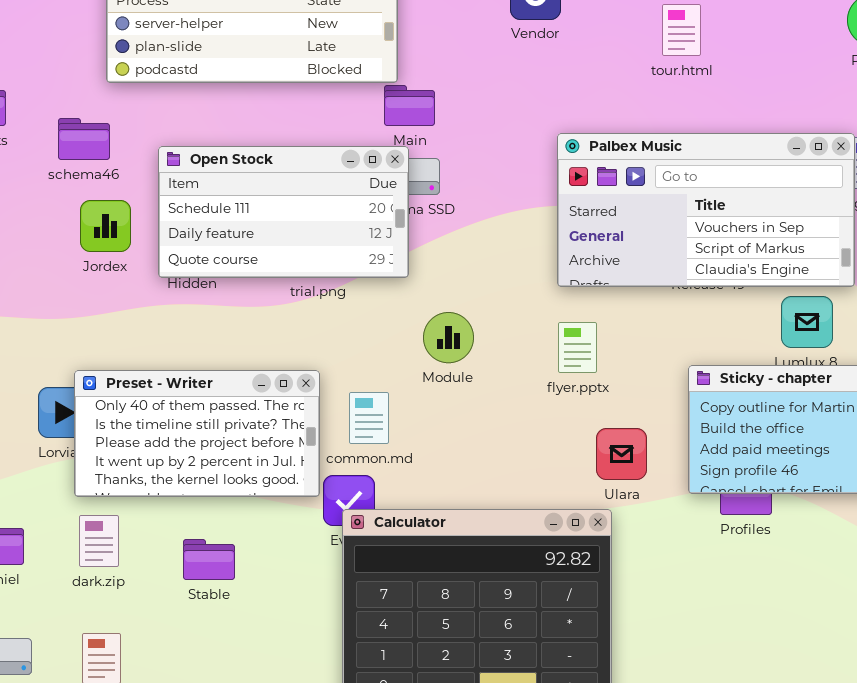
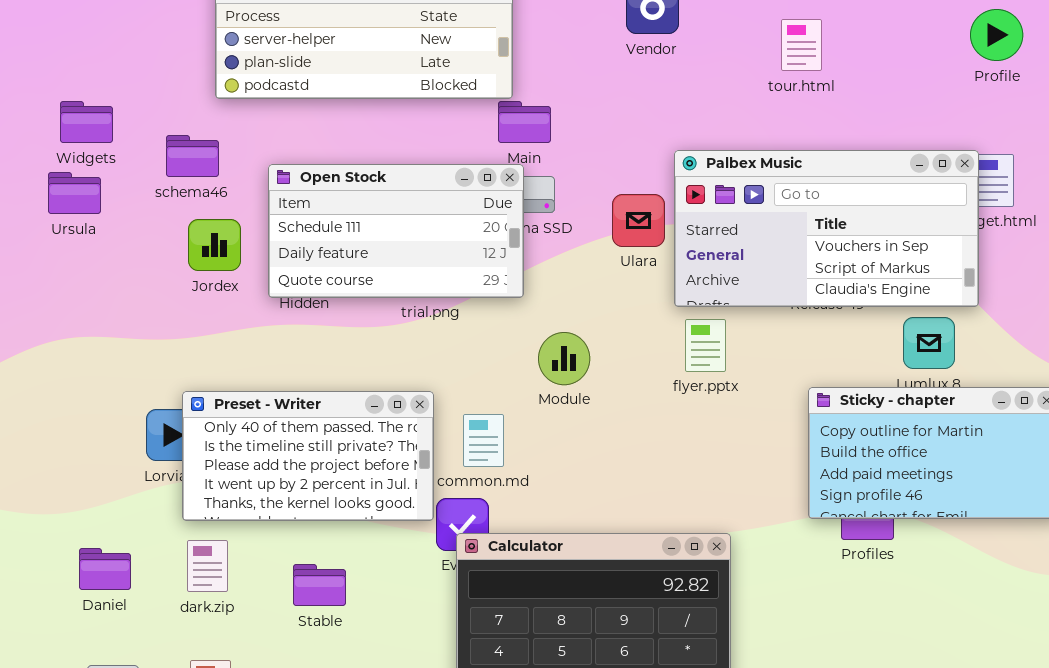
flyer.pptx: [558,322,597,373] -> [685,319,726,372], moved
Ulara: [596,428,647,480] -> [612,194,665,247], moved

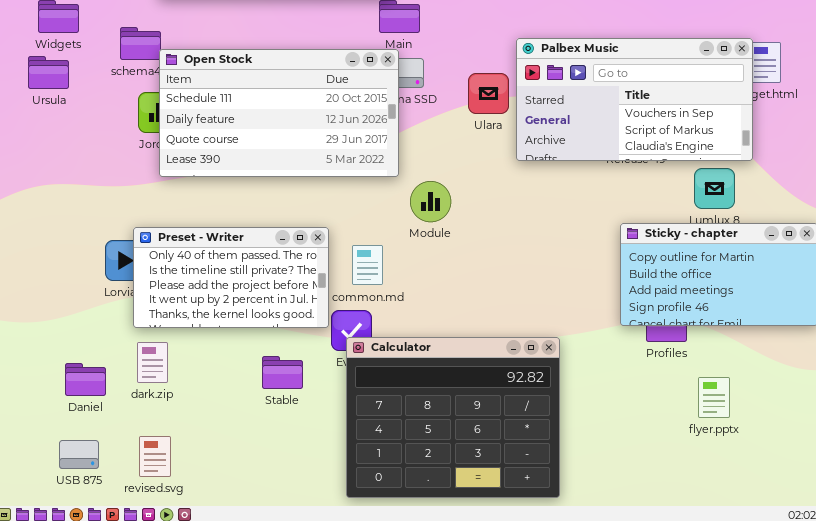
Open Stock: [268,164,524,298] -> [159,49,399,177], resized
flyer.pptx: [685,319,726,372] -> [698,377,730,418], moved
Daniel: [79,548,131,590] -> [65,363,106,396], moved
Stable: [293,564,346,606] -> [262,356,303,389], moved

